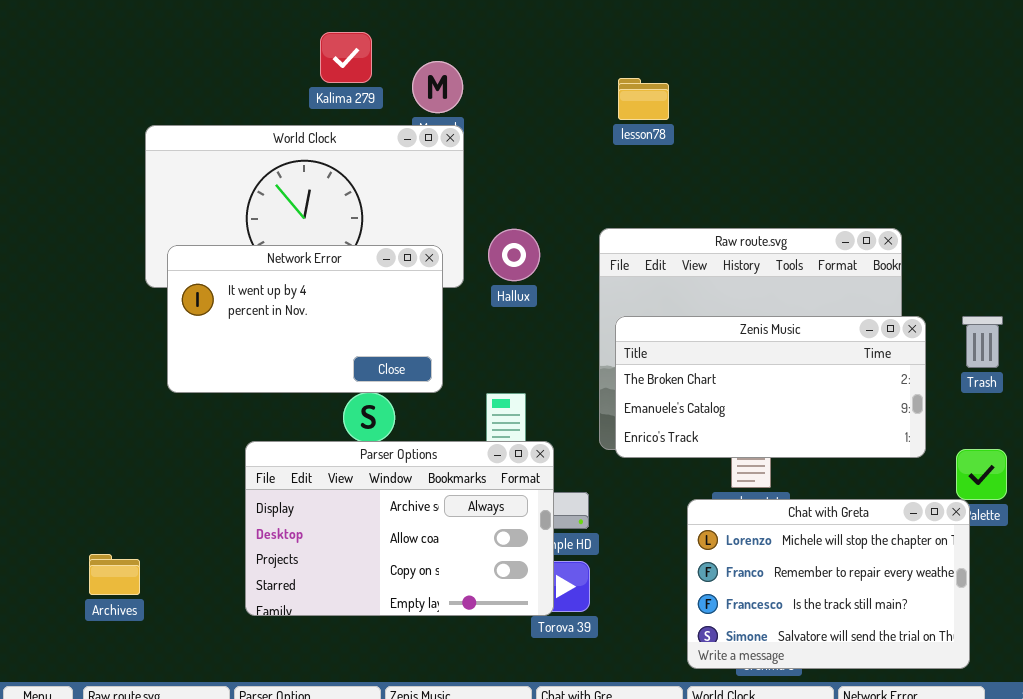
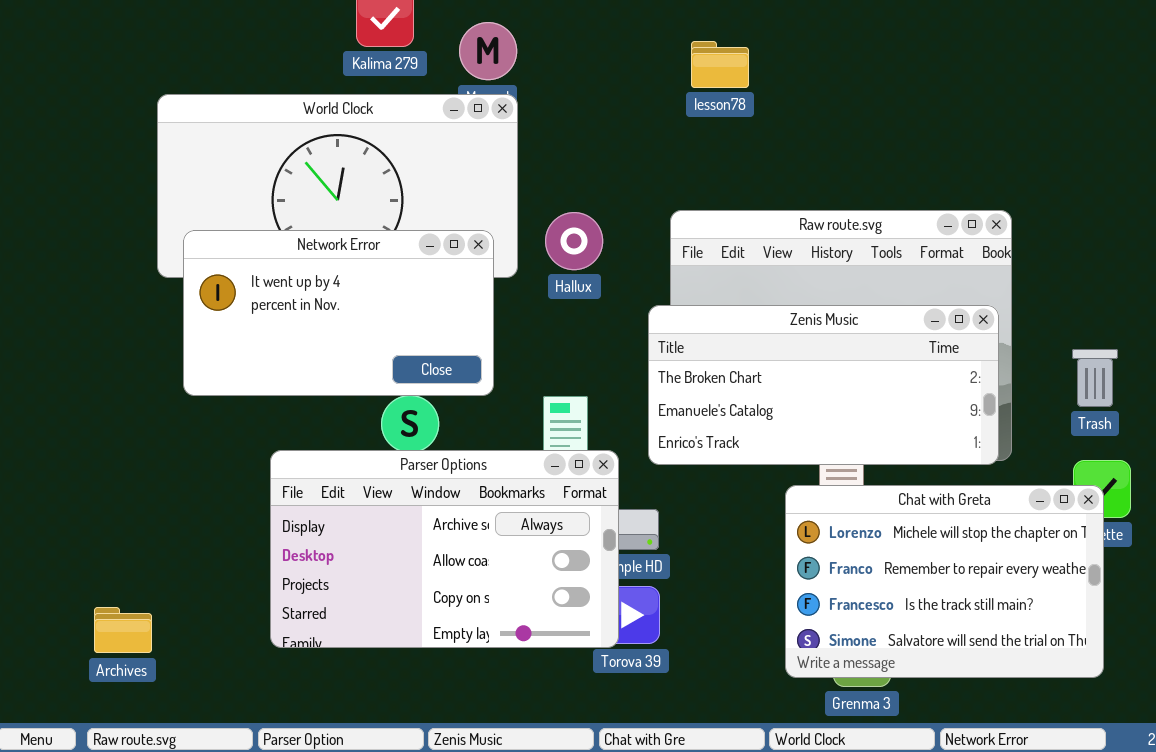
Zenis Music: [615,316,926,458] -> [648,305,999,465], moved
Trash: [962,316,1003,368] -> [1072,349,1118,407], moved
Chat with Greta: [687,499,970,669] -> [785,485,1104,678], moved
Archives: [89,554,140,595] -> [94,607,152,653], moved

